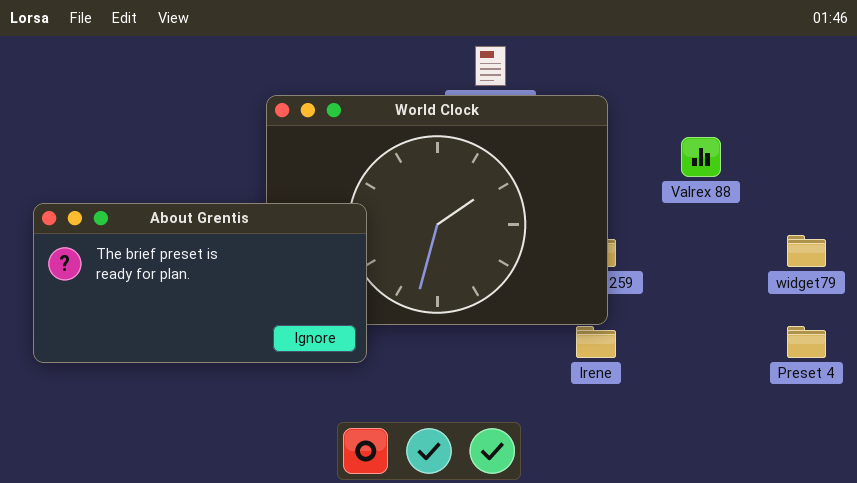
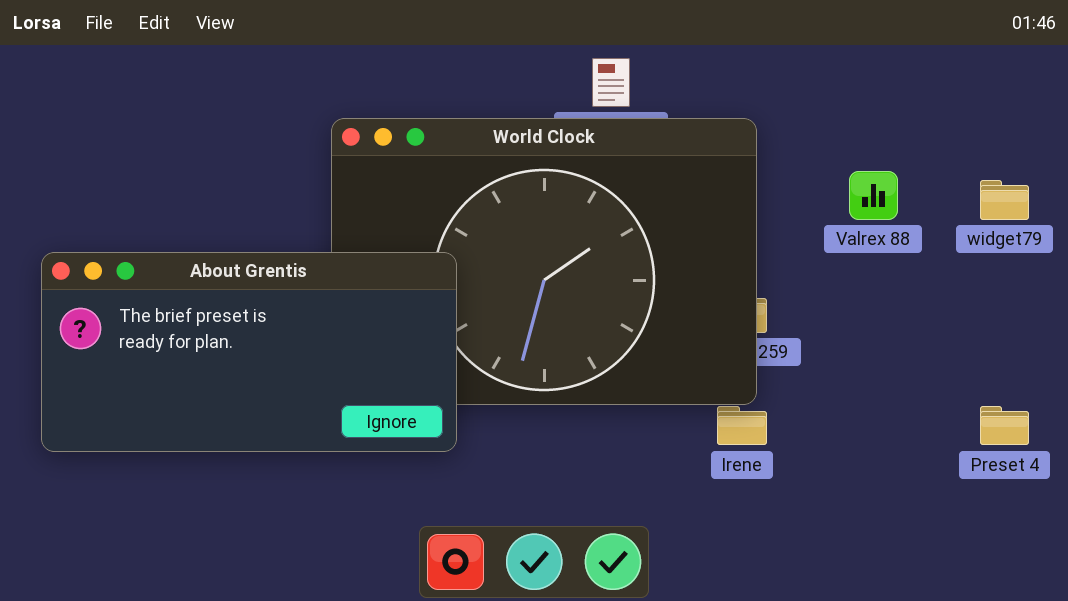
widget79: [787,235,826,267] -> [980,180,1029,220], moved

